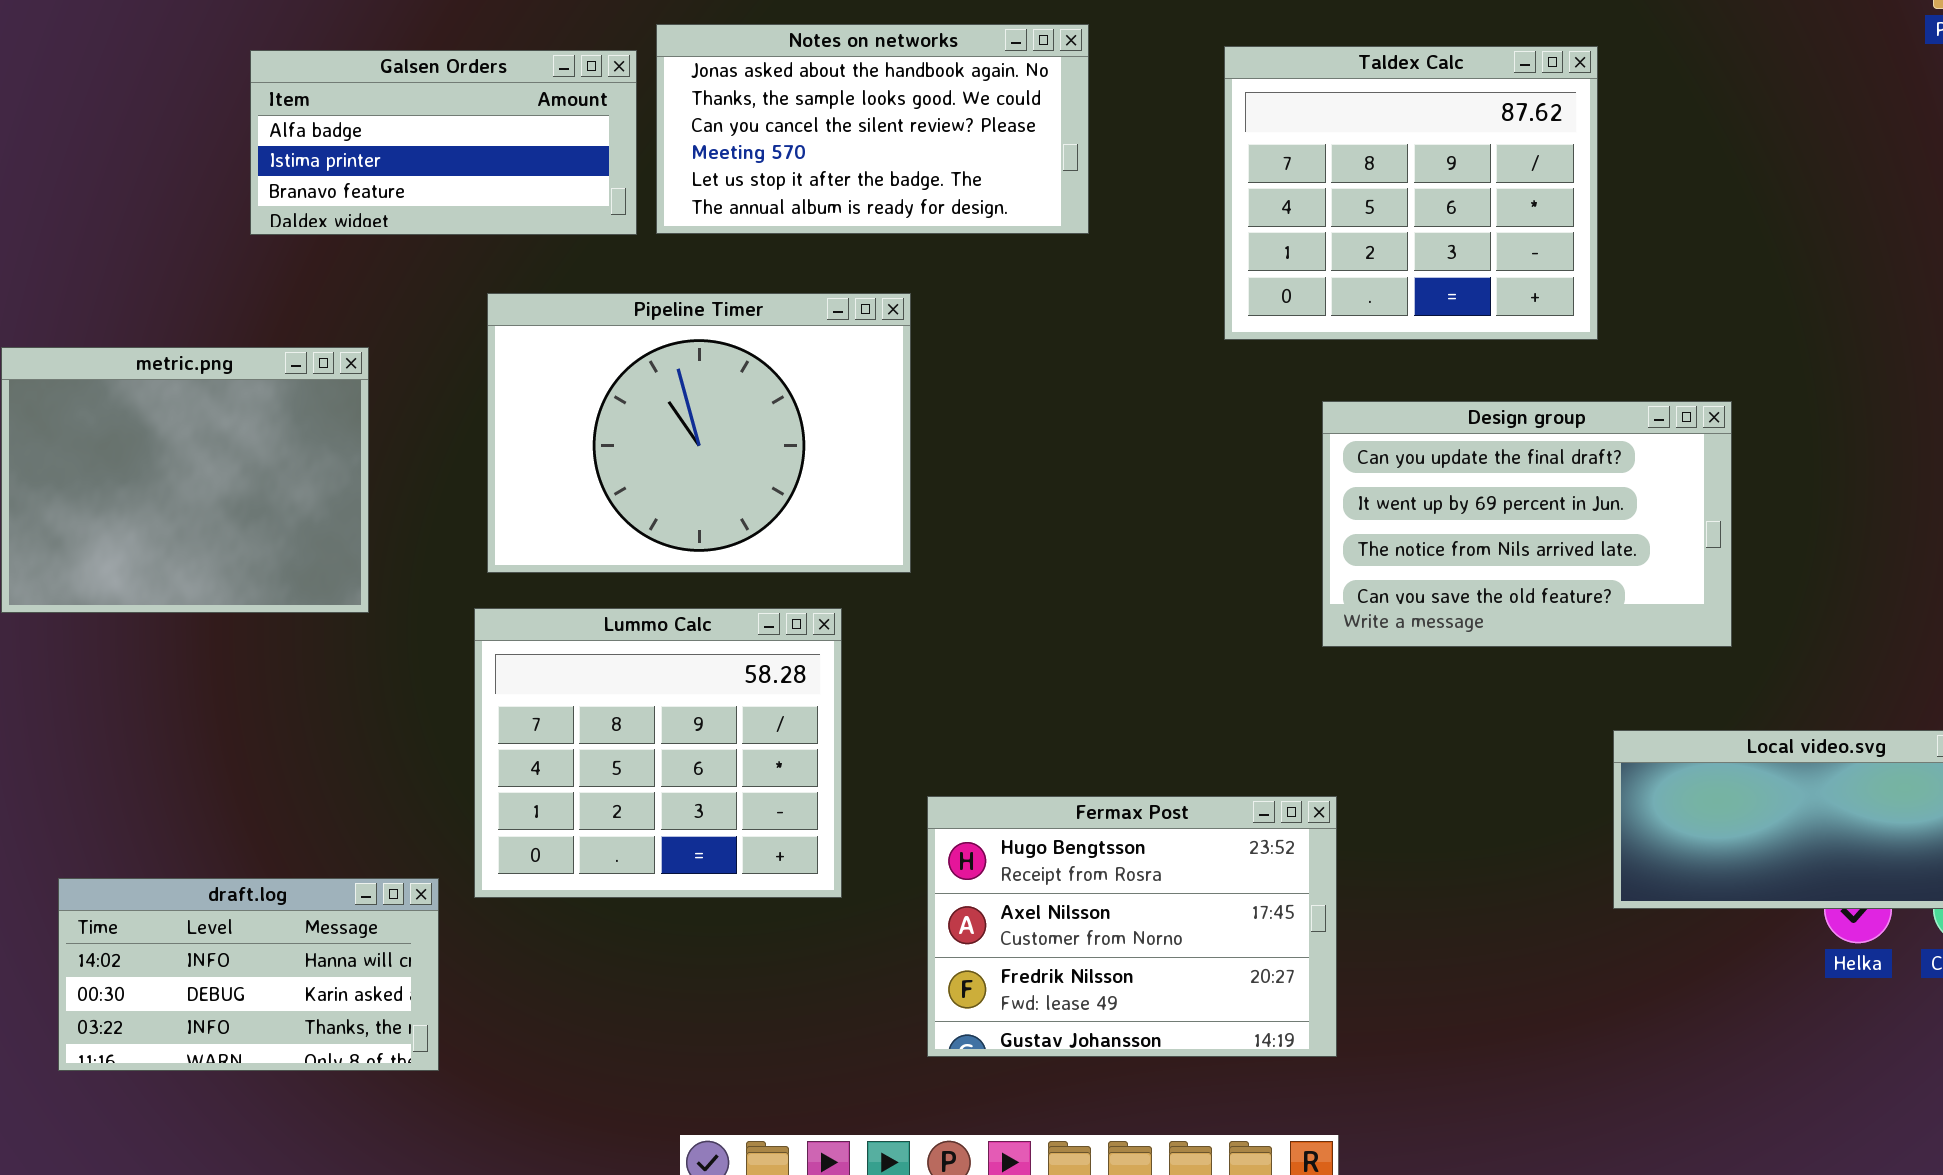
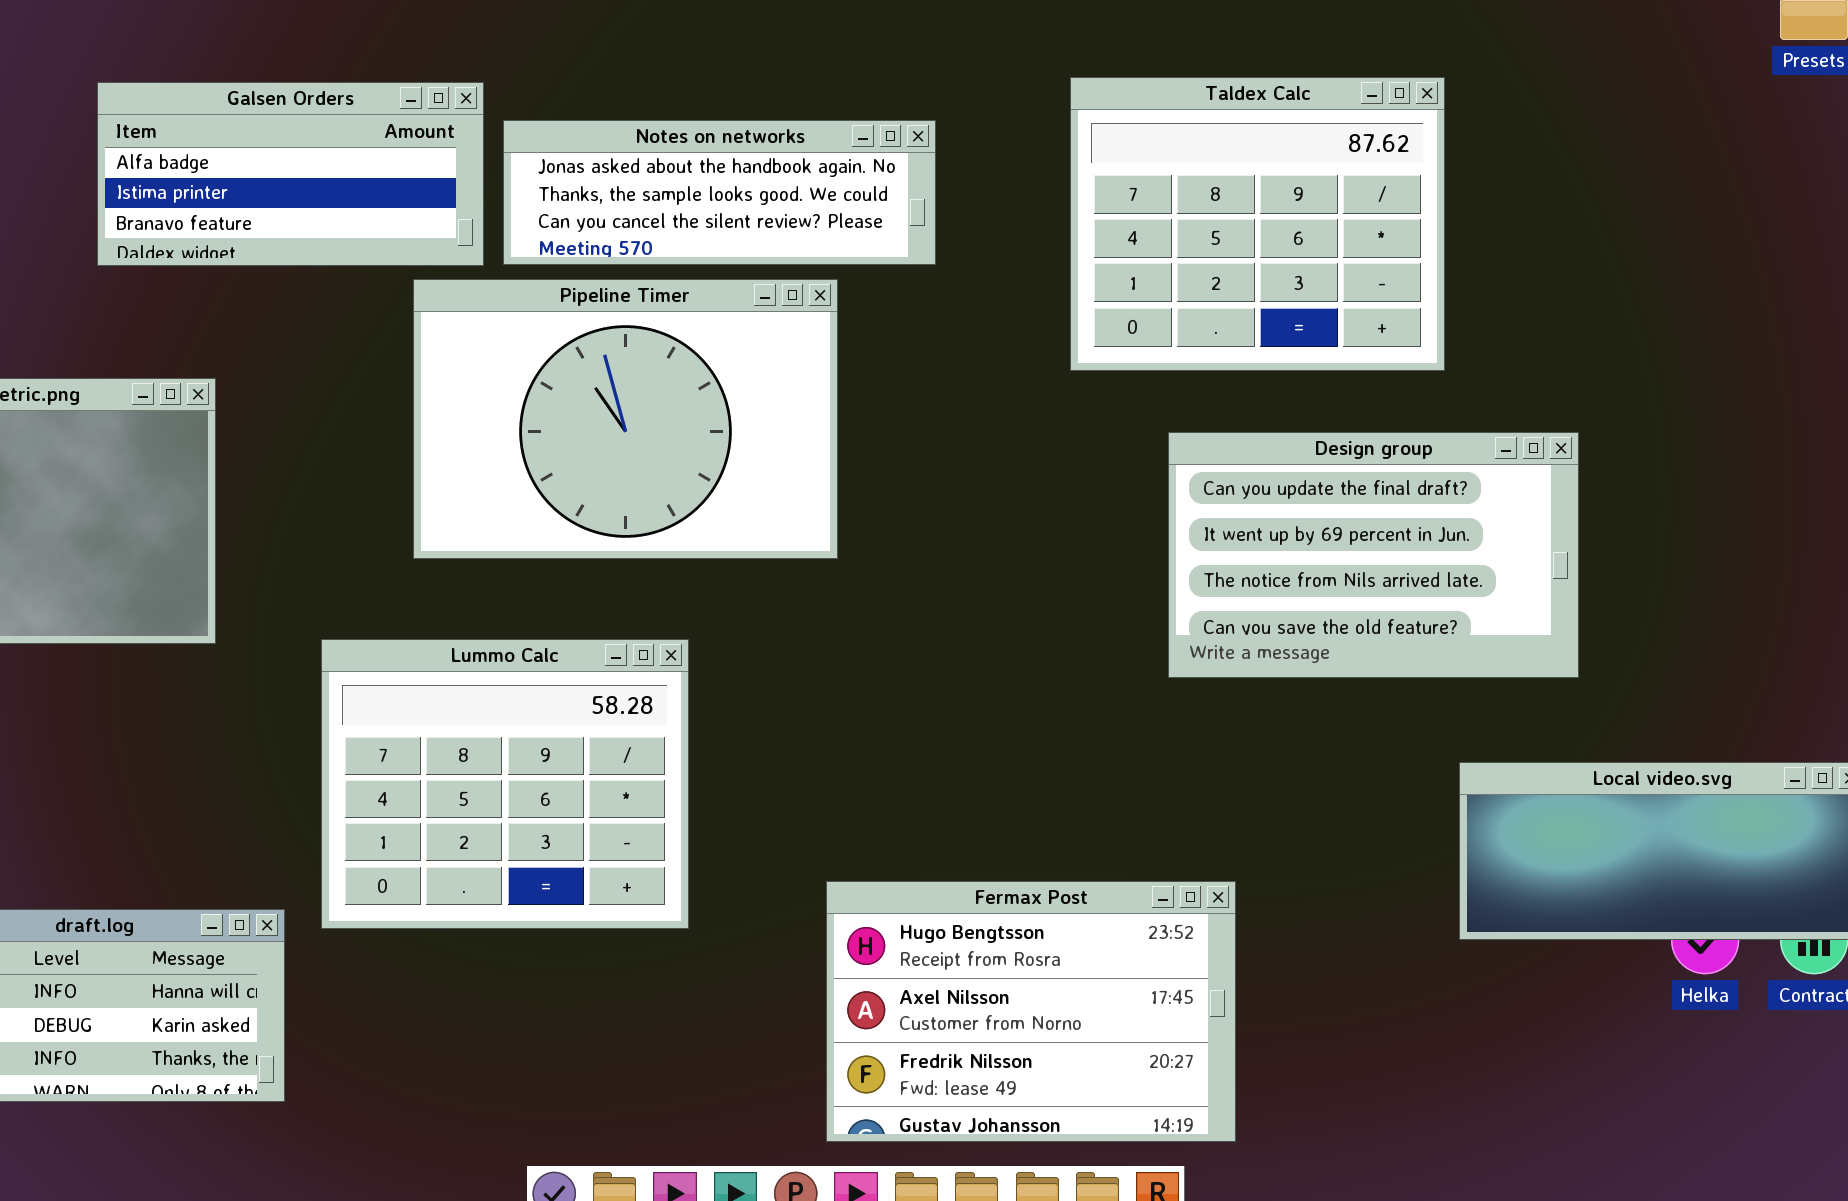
Notes on networks: [656,24,1089,234] -> [503,120,936,265], resized
Pipeline Timer: [487,293,911,573] -> [413,279,838,559], moved
Fermax Post: [927,796,1337,1057] -> [826,881,1236,1142], moved

